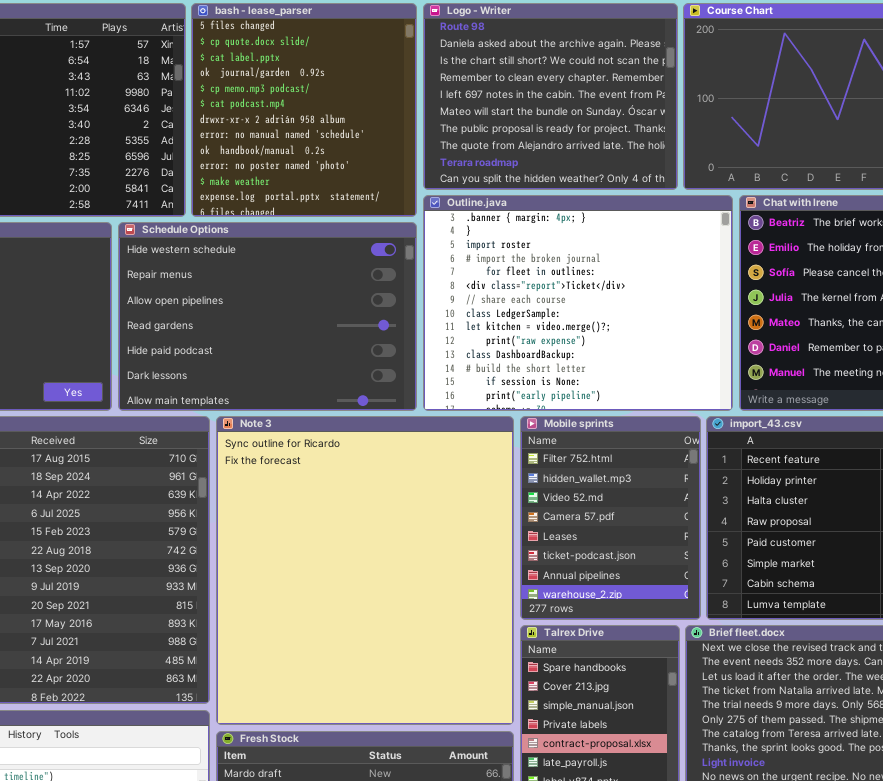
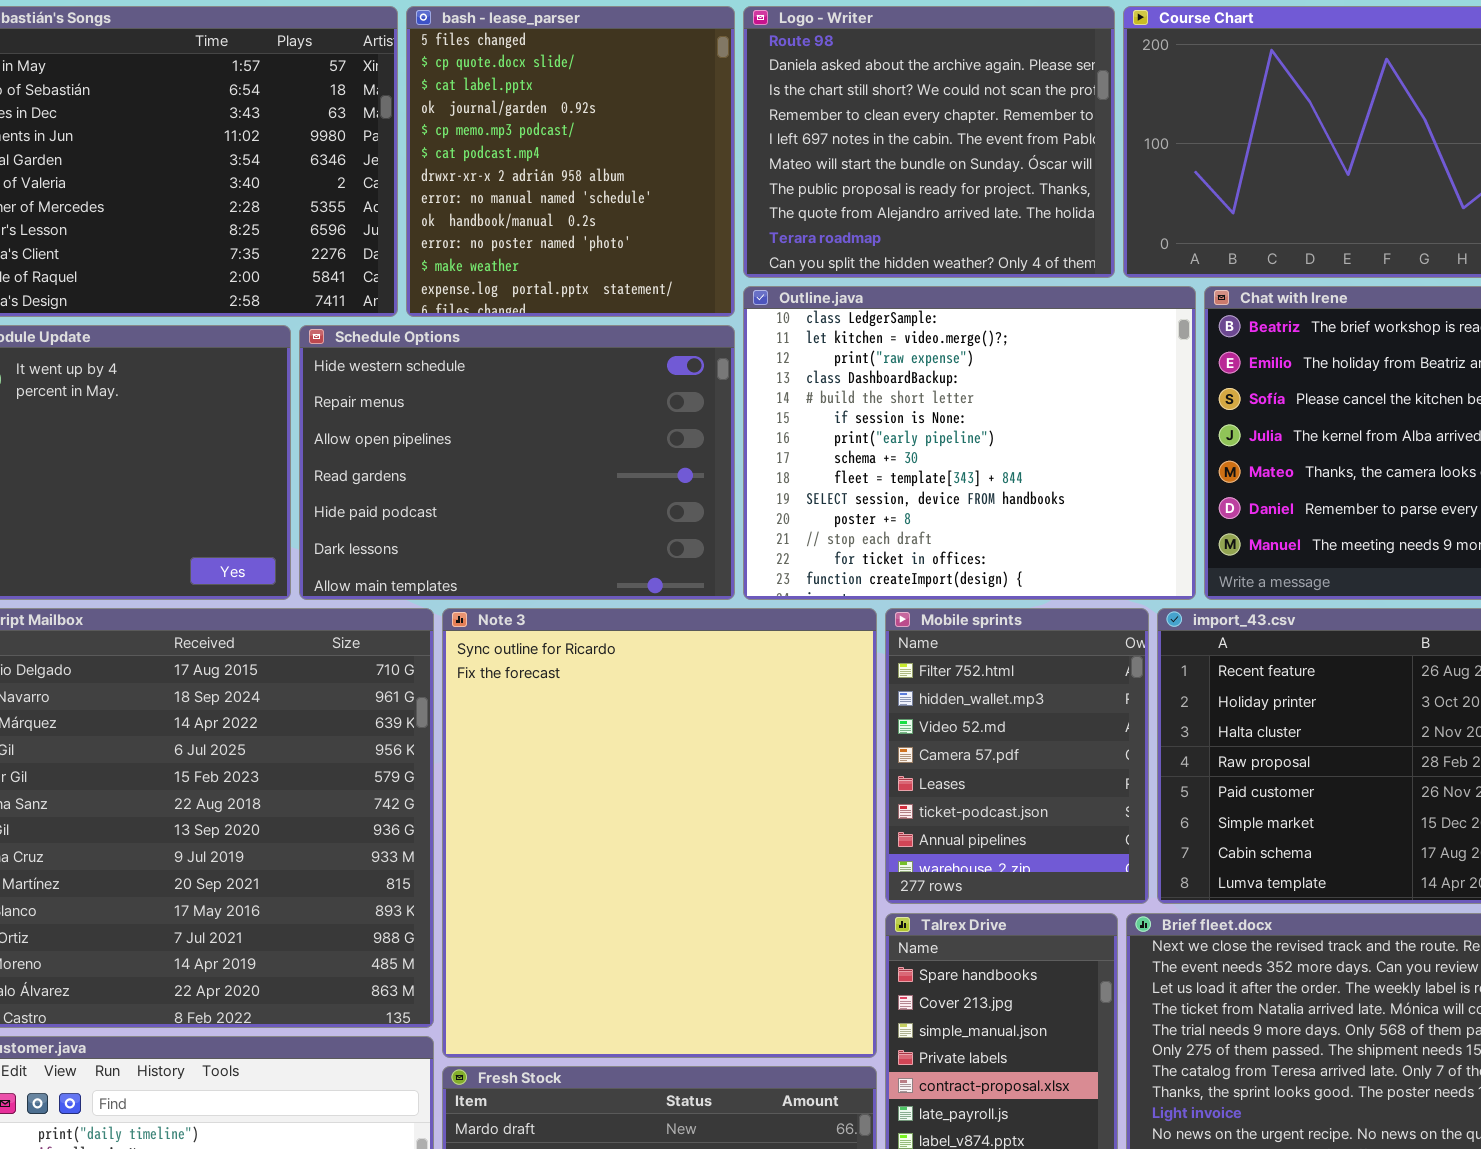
Outline.java: [423,195,733,411] -> [743,286,1196,600], scrolled down 7 rows

